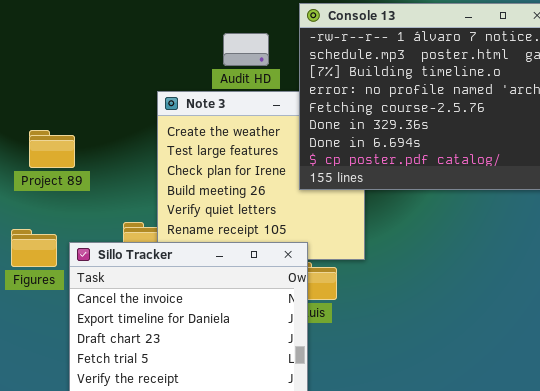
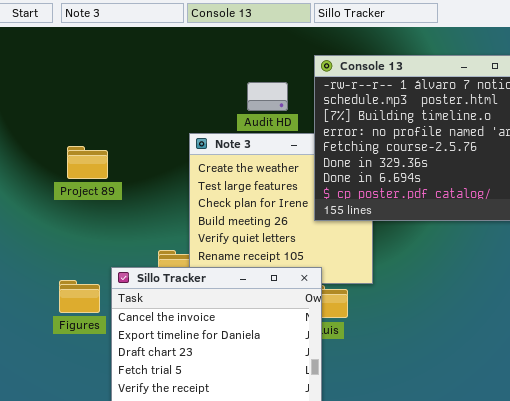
Project 89: [29,130,75,168] -> [67,146,108,179], moved
Figures: [11,229,57,267] -> [59,280,100,313], moved

